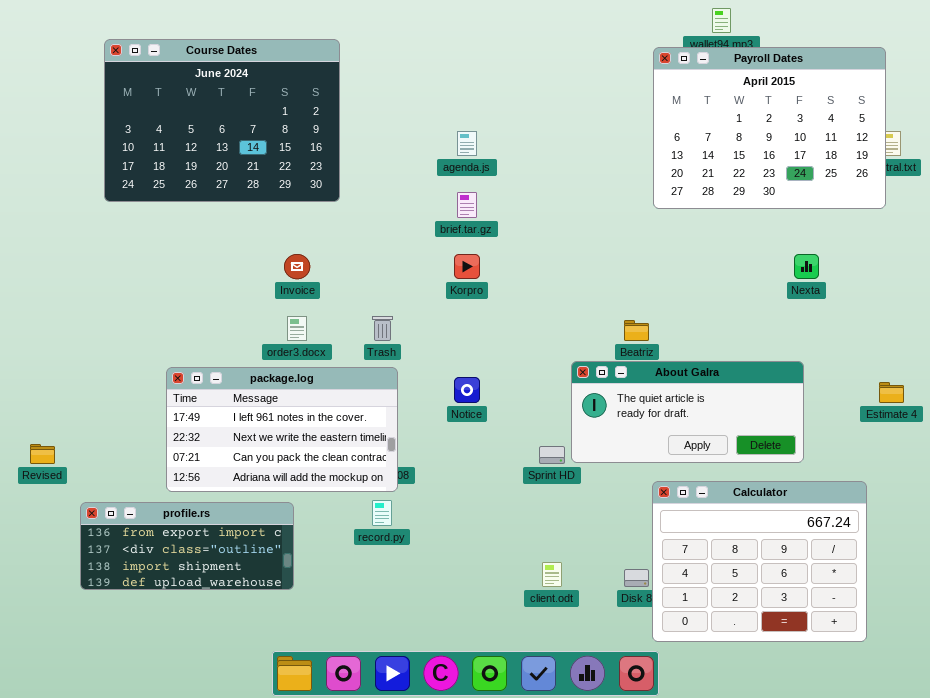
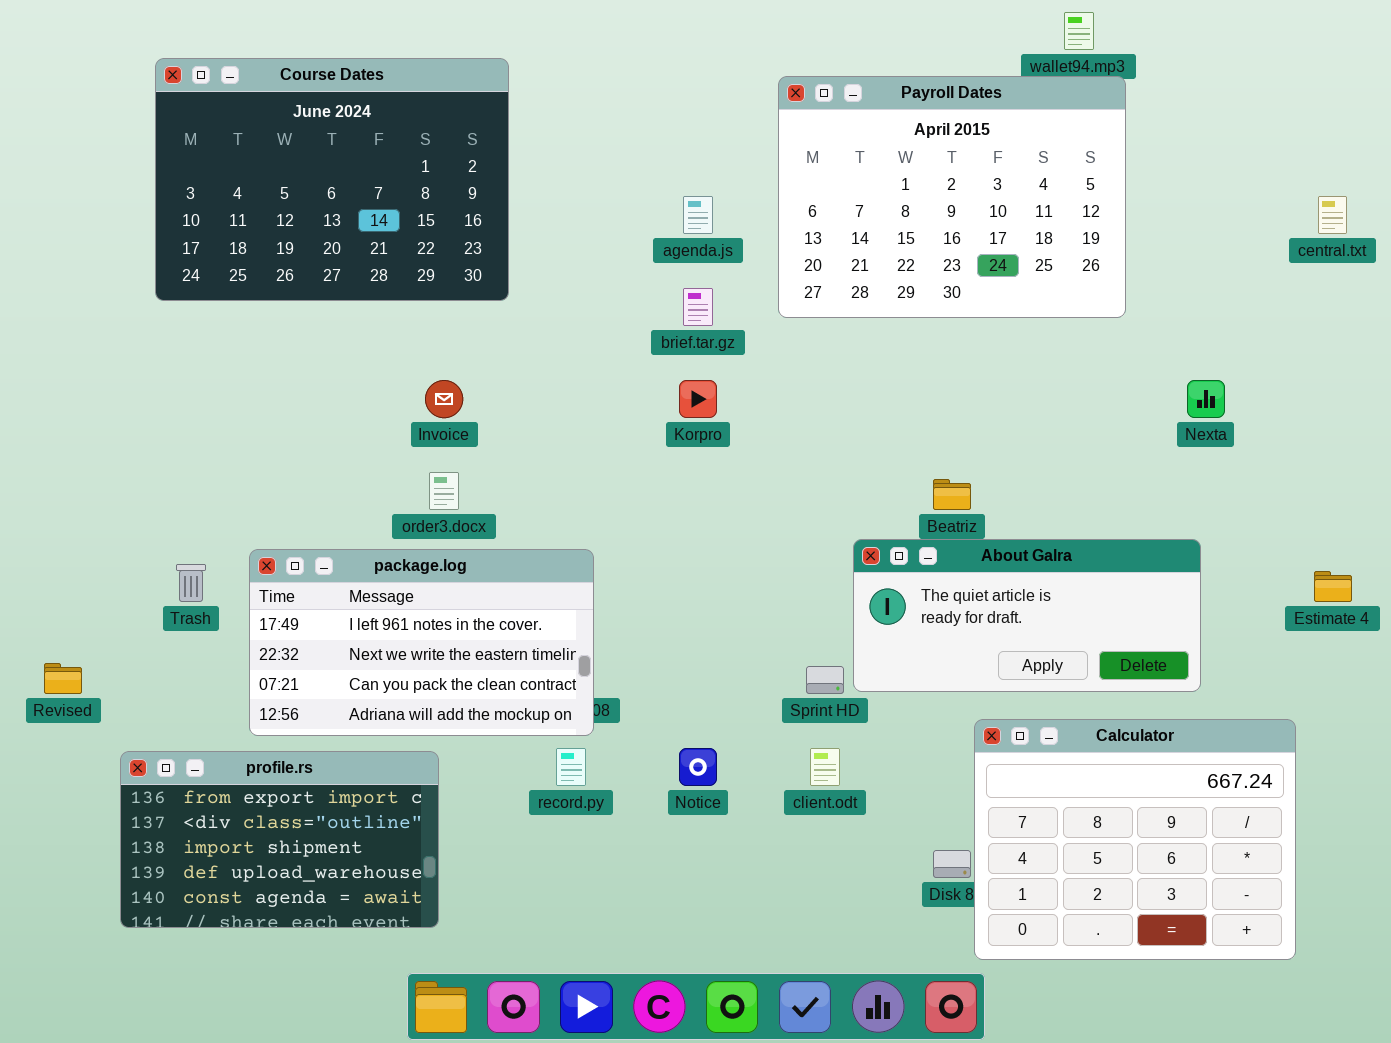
Payroll Dates: [653,47,886,209] -> [778,76,1126,318], moved
Trash: [372,316,393,341] -> [176,564,206,602], moved
Notice: [454,377,480,403] -> [679,748,717,786], moved
profile.rs: [80,502,294,590] -> [120,751,439,928], resized
client.odt: [542,562,562,587] -> [810,748,840,786], moved

